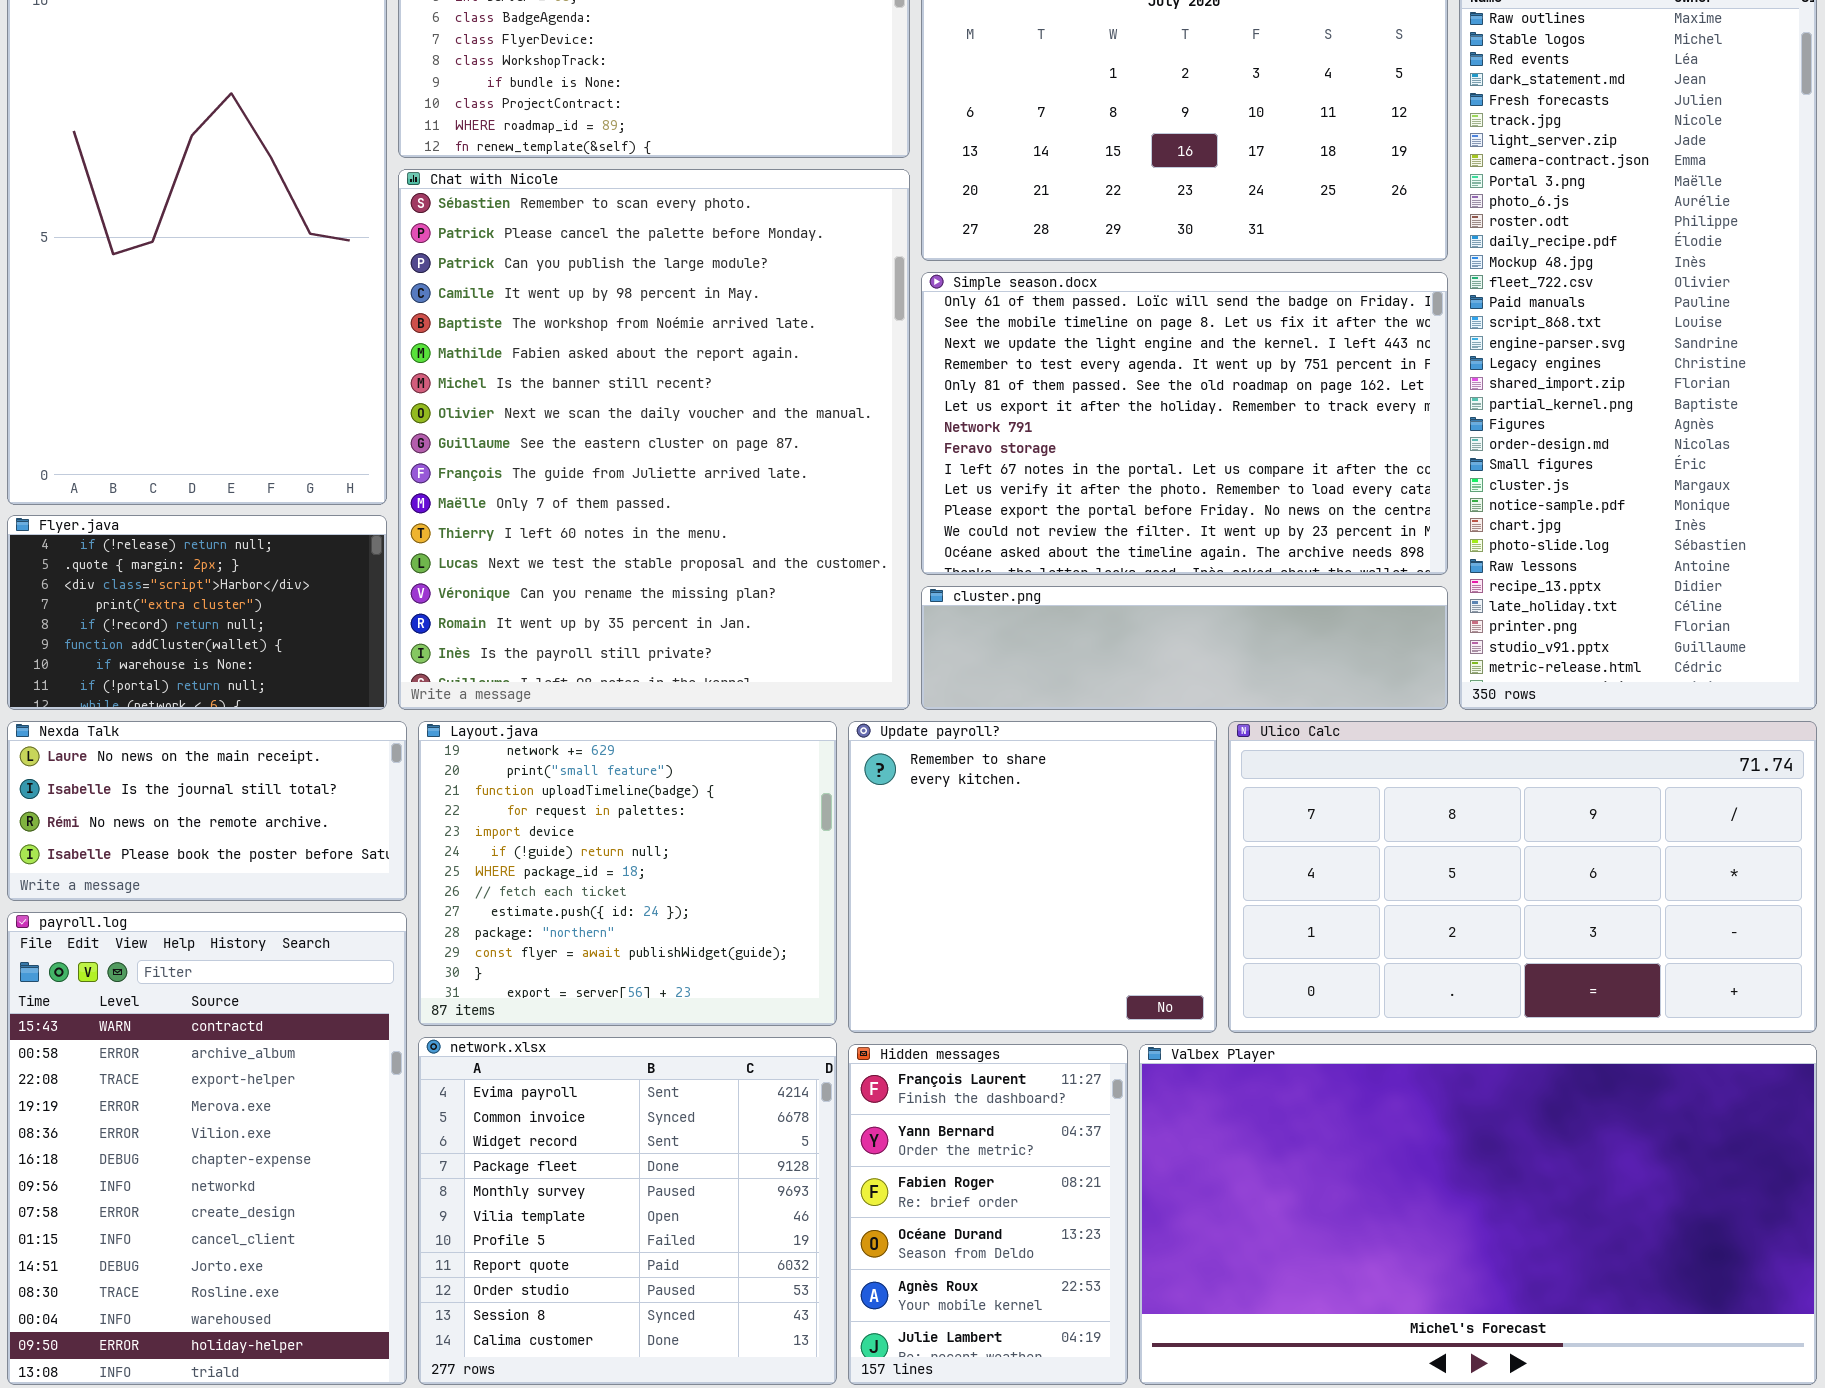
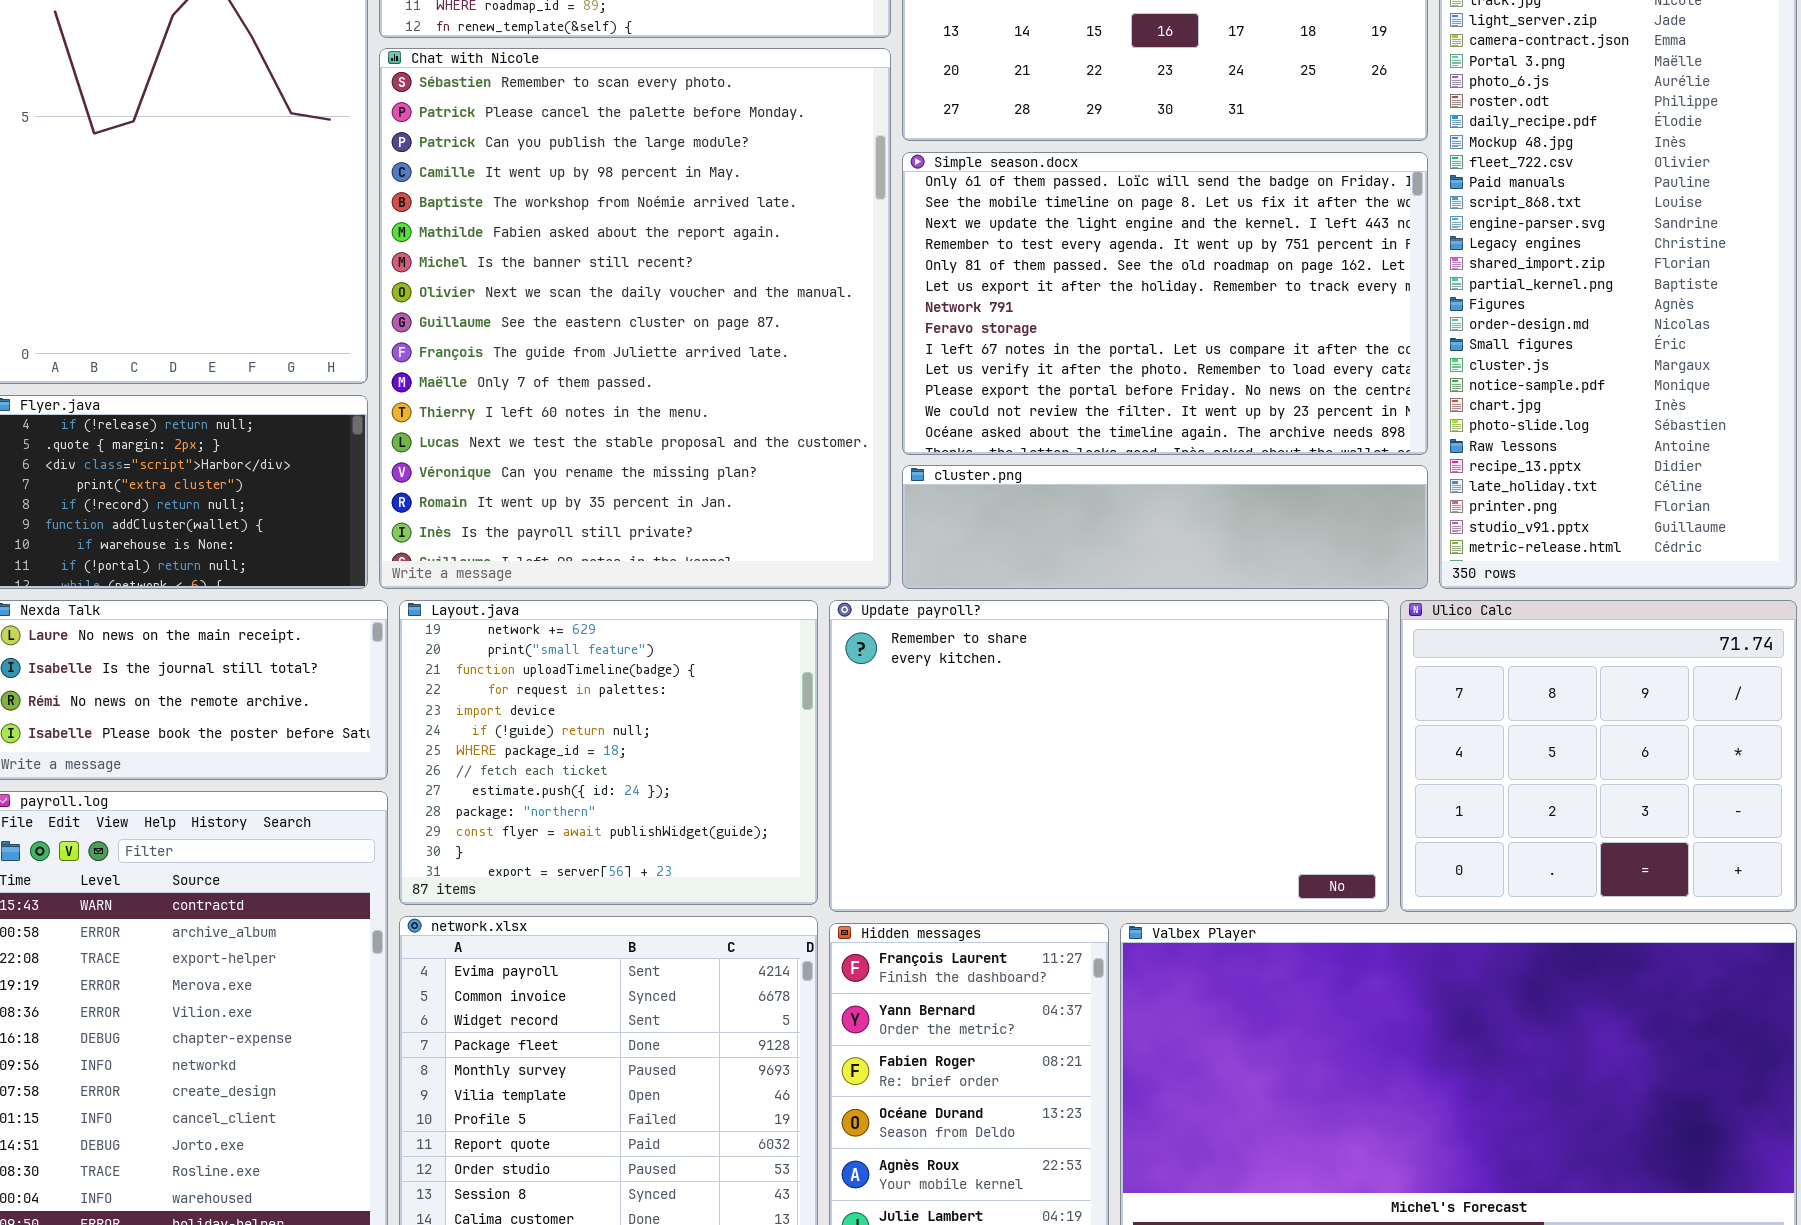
Update payroll?: [848,721,1217,1033] -> [829,600,1389,912], resized
Ulico Calc: [1228,721,1817,1033] -> [1400,600,1797,912], resized

